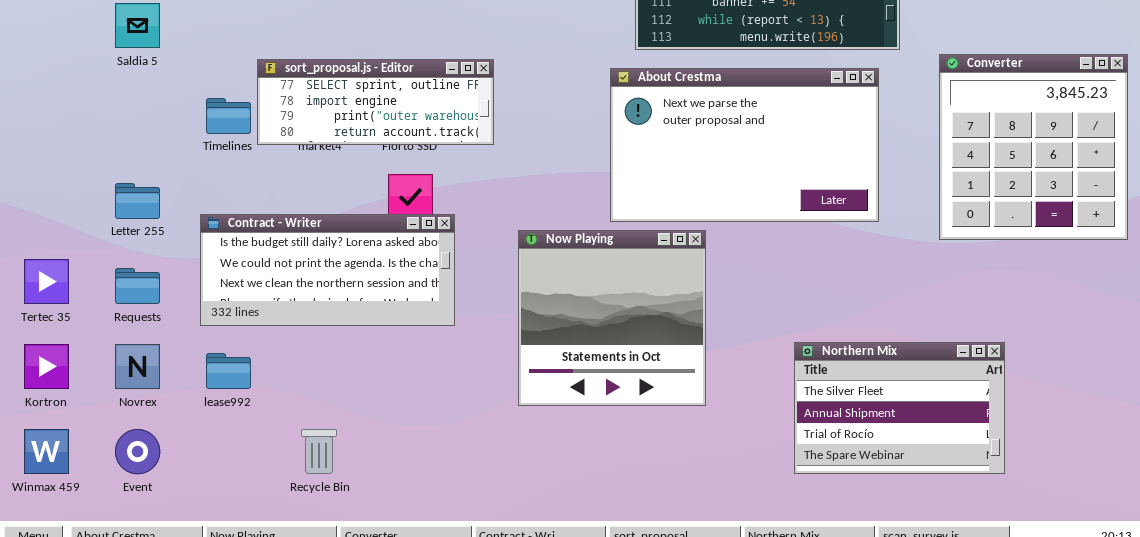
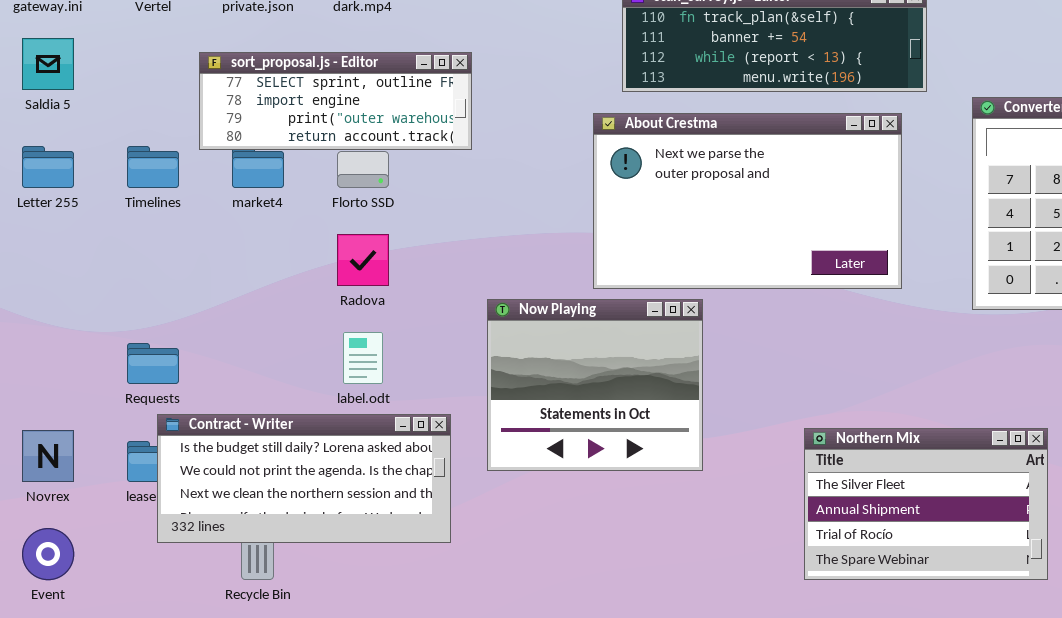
sort_proposal.js - Editor: [257,59,494,145] -> [199,52,472,150], moved
Letter 255: [115,183,160,219] -> [22,146,74,188], moved
Contract - Writer: [200,214,455,326] -> [157,414,451,543], moved
Now Playing: [518,230,706,406] -> [487,299,703,471], resized
Requests: [115,268,160,304] -> [127,343,179,384], moved

